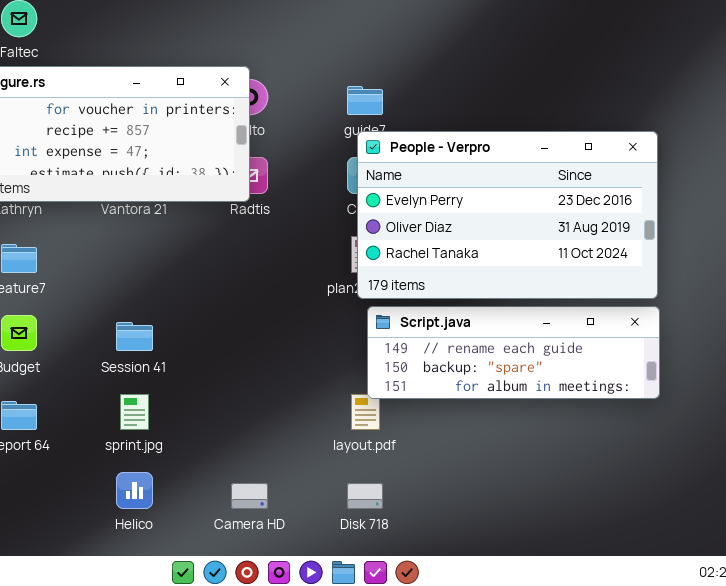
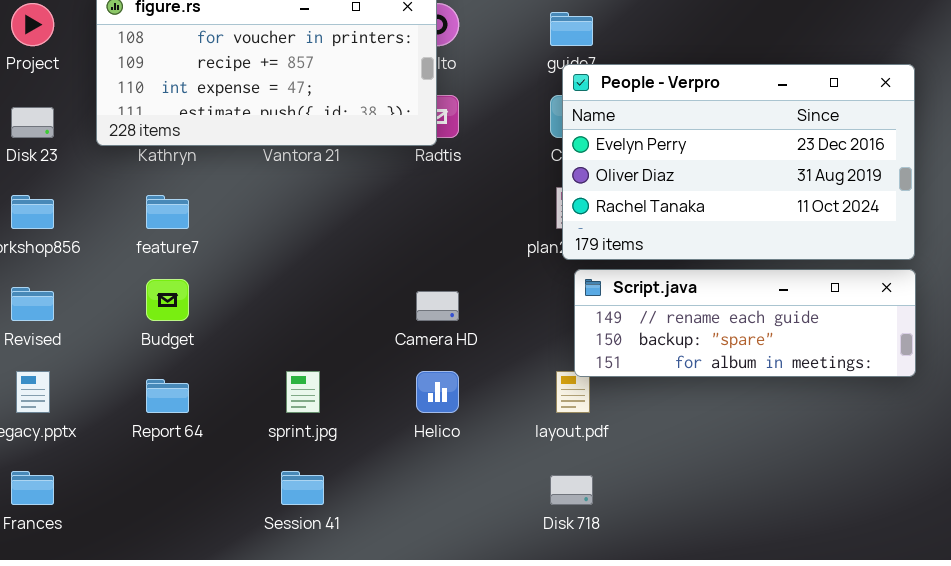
Session 41: [116,322,153,351] -> [281,471,324,505], moved
Helico: [116,472,153,509] -> [416,371,459,413], moved
Camera HD: [231,483,268,509] -> [416,291,459,321], moved

